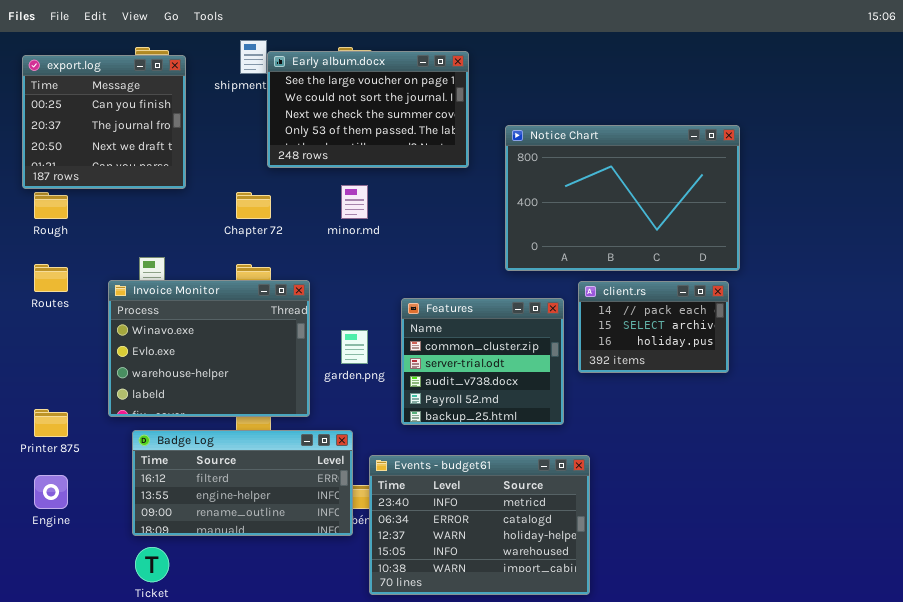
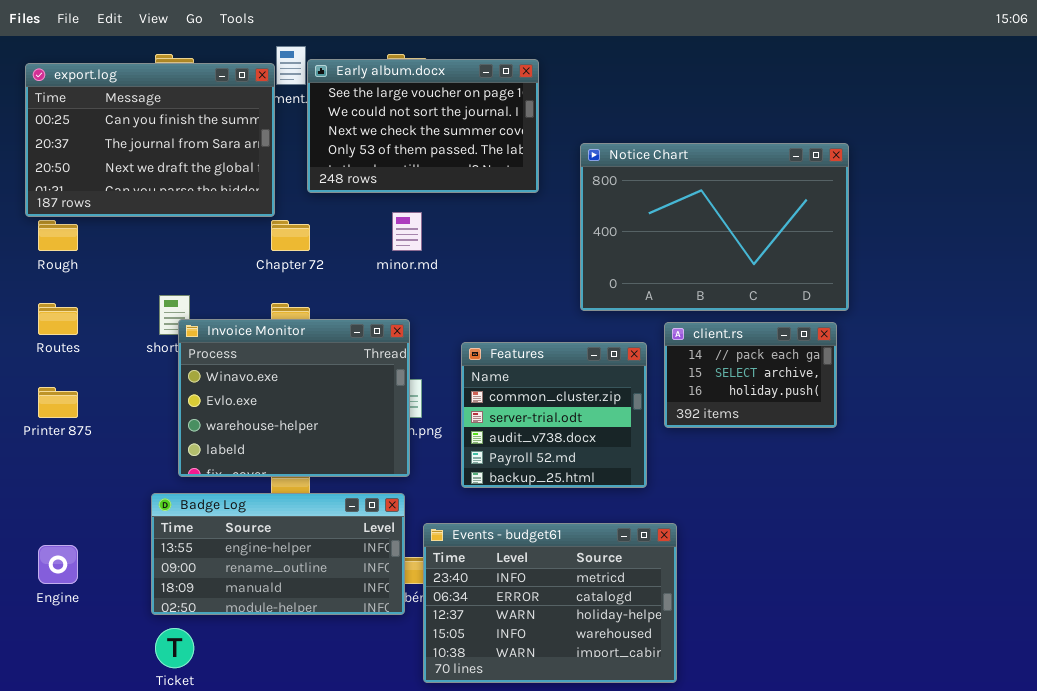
export.log: [22,55,186,189] -> [25,63,275,217], resized
Invoice Monitor: [108,280,310,417] -> [178,319,410,477], moved
Printer 875: [34,409,68,437] -> [38,387,78,418], moved
Badge Log: [132,430,353,536] -> [151,493,405,615], scrolled down 1 row

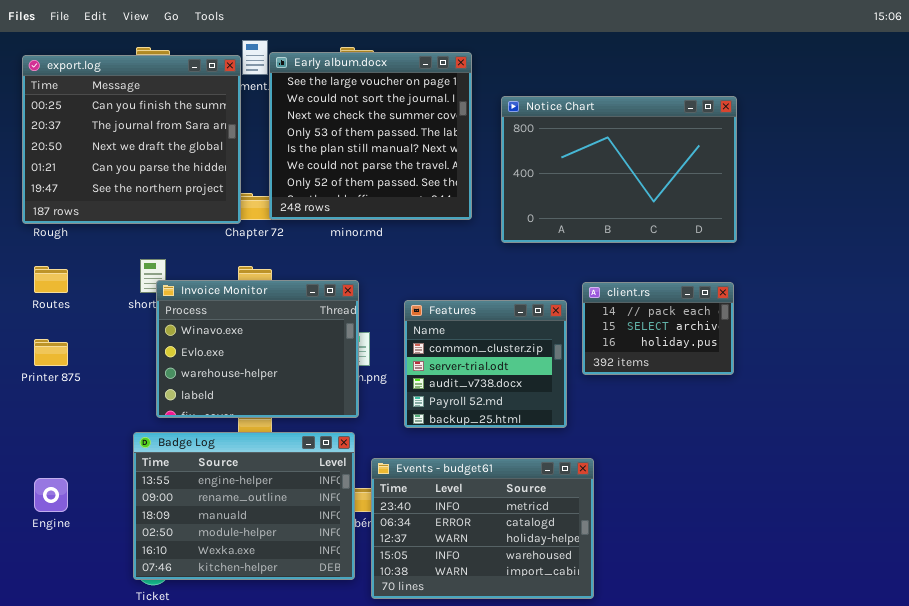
Early album.docx: [307,59,539,193] -> [269,52,472,220], resized
export.log: [25,63,275,217] -> [22,55,241,224], resized
Notice Chart: [580,143,849,311] -> [501,96,737,243], moved
Badge Log: [151,493,405,615] -> [133,432,355,580], resized

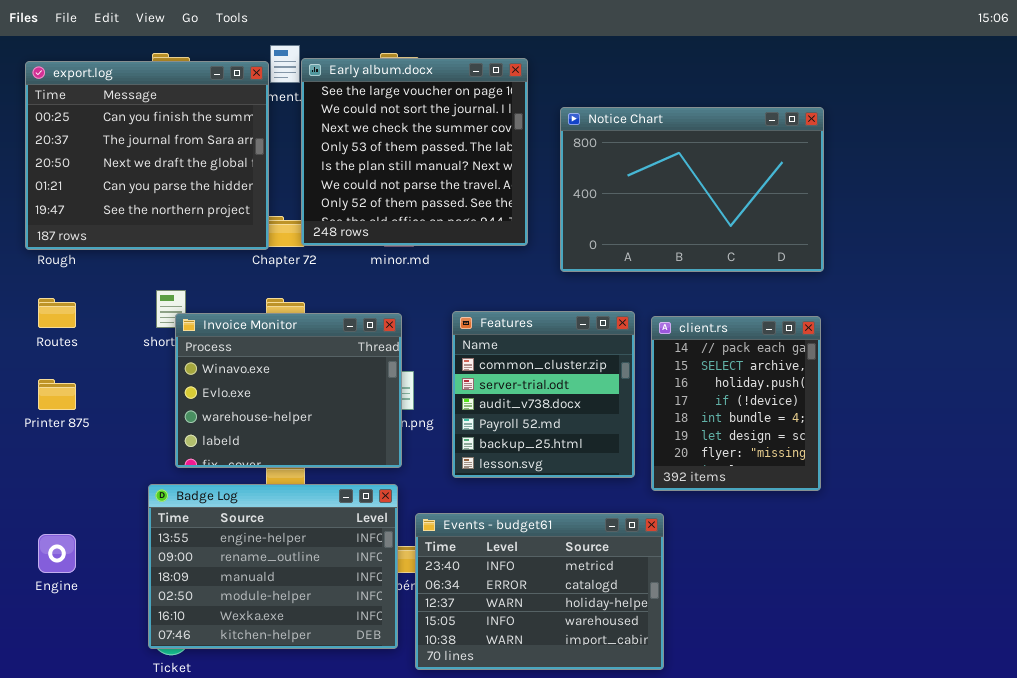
client.rs: [582,282,734,375] -> [651,316,821,491], resized
Features: [404,300,567,428] -> [452,311,635,478], resized

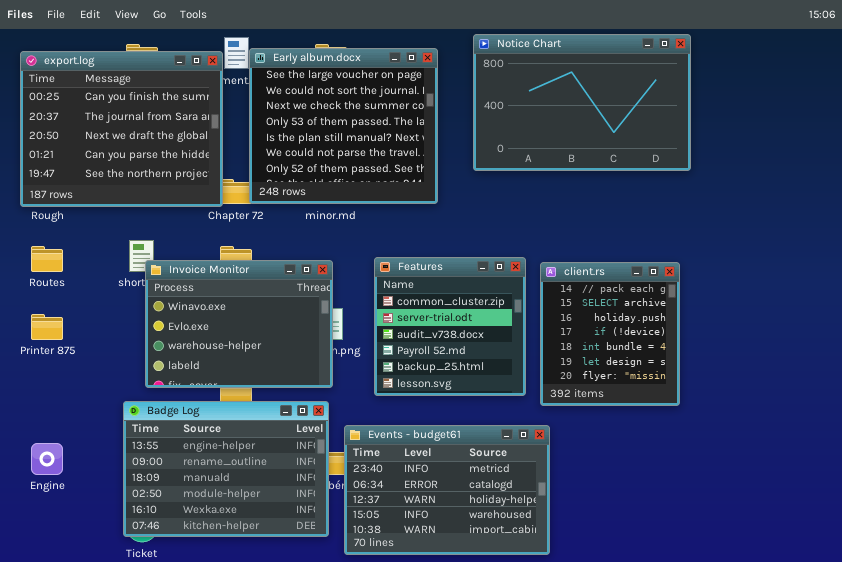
Notice Chart: [560,107,824,272] -> [473,34,691,171], moved

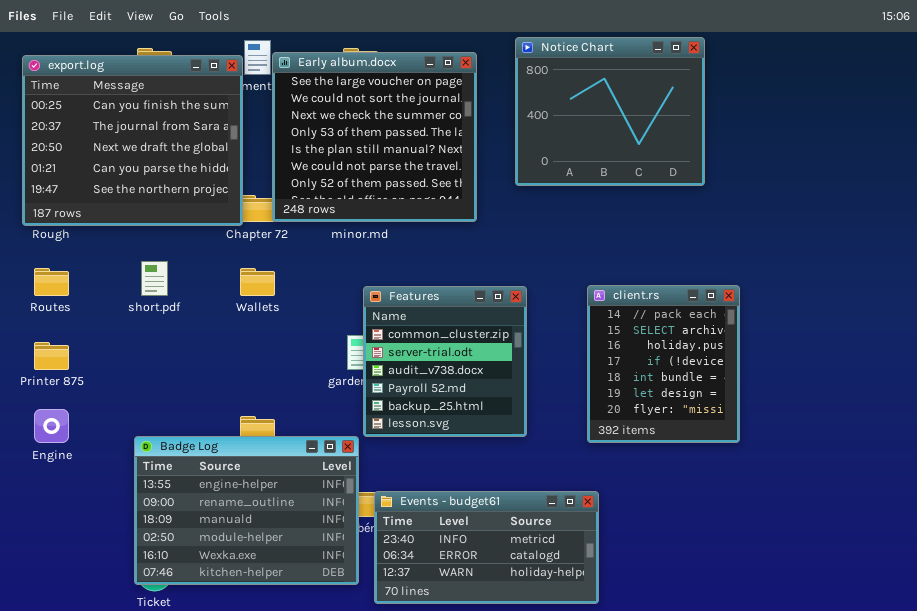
Notice Chart: [473,34,691,171] -> [515,37,705,186], resized
Features: [374,257,526,396] -> [363,286,527,437], moved
Invoice Monitor: [145,260,333,388] -> none, closed
Events - budget61: [344,425,550,555] -> [374,491,599,604], resized
Engine: [31,443,63,475] -> [34,409,69,443], moved

